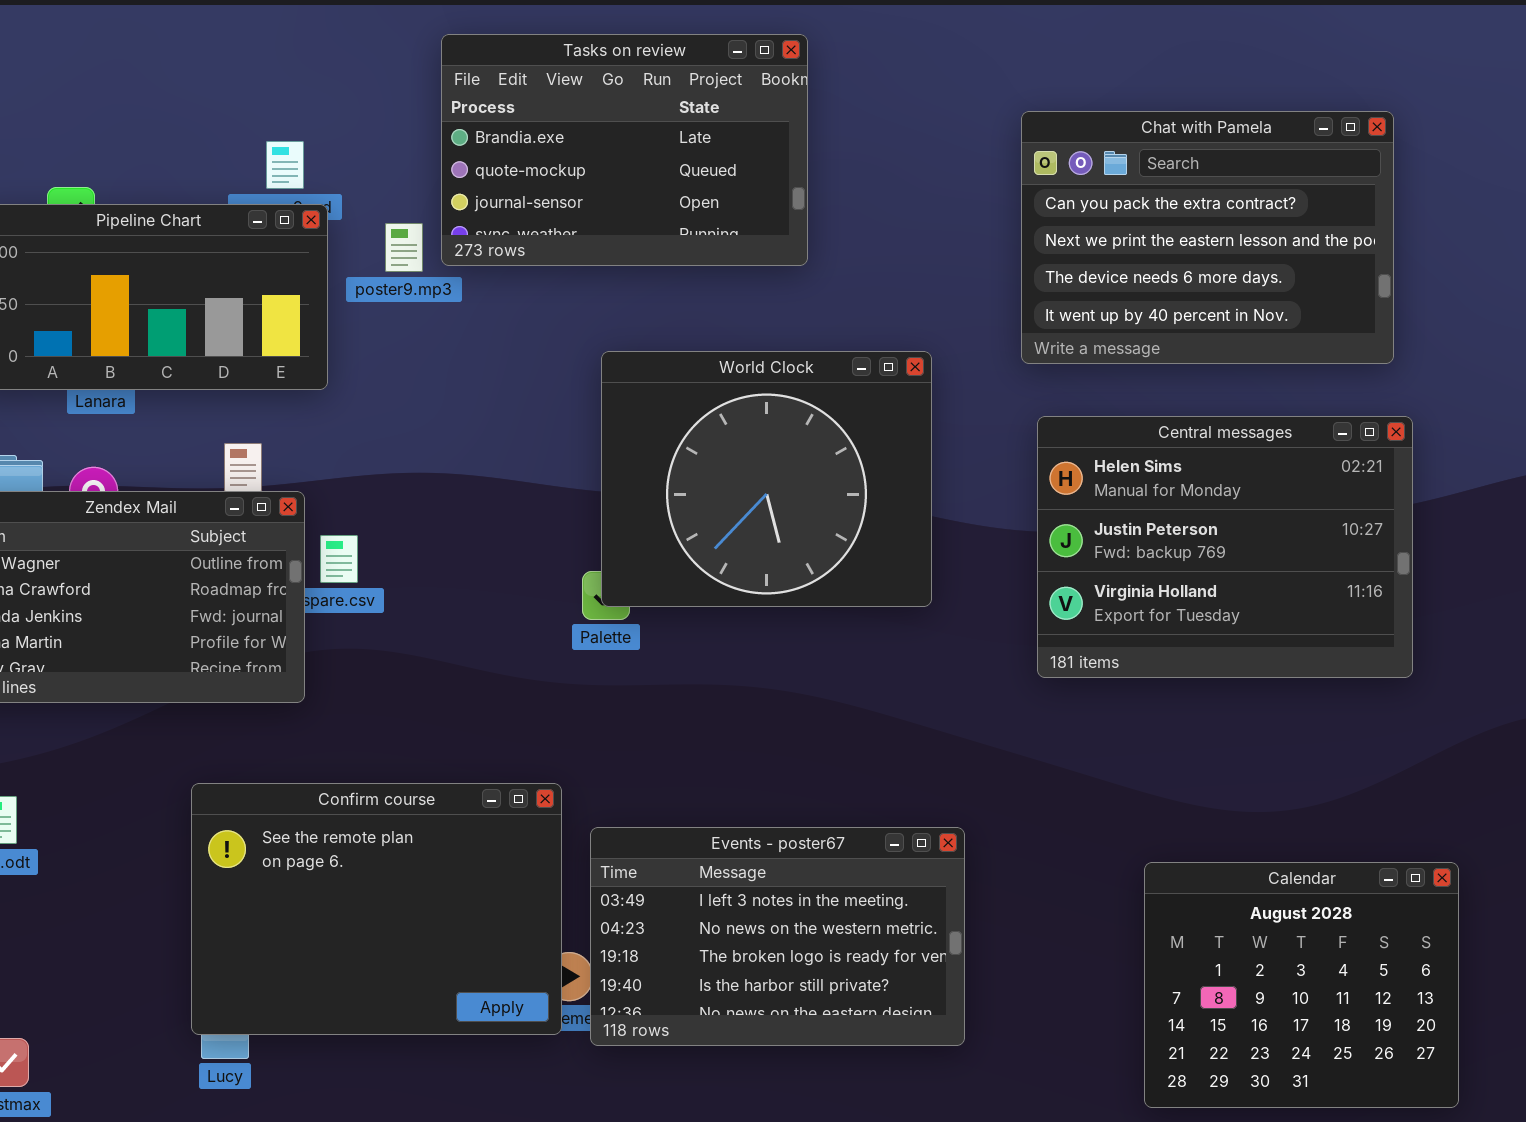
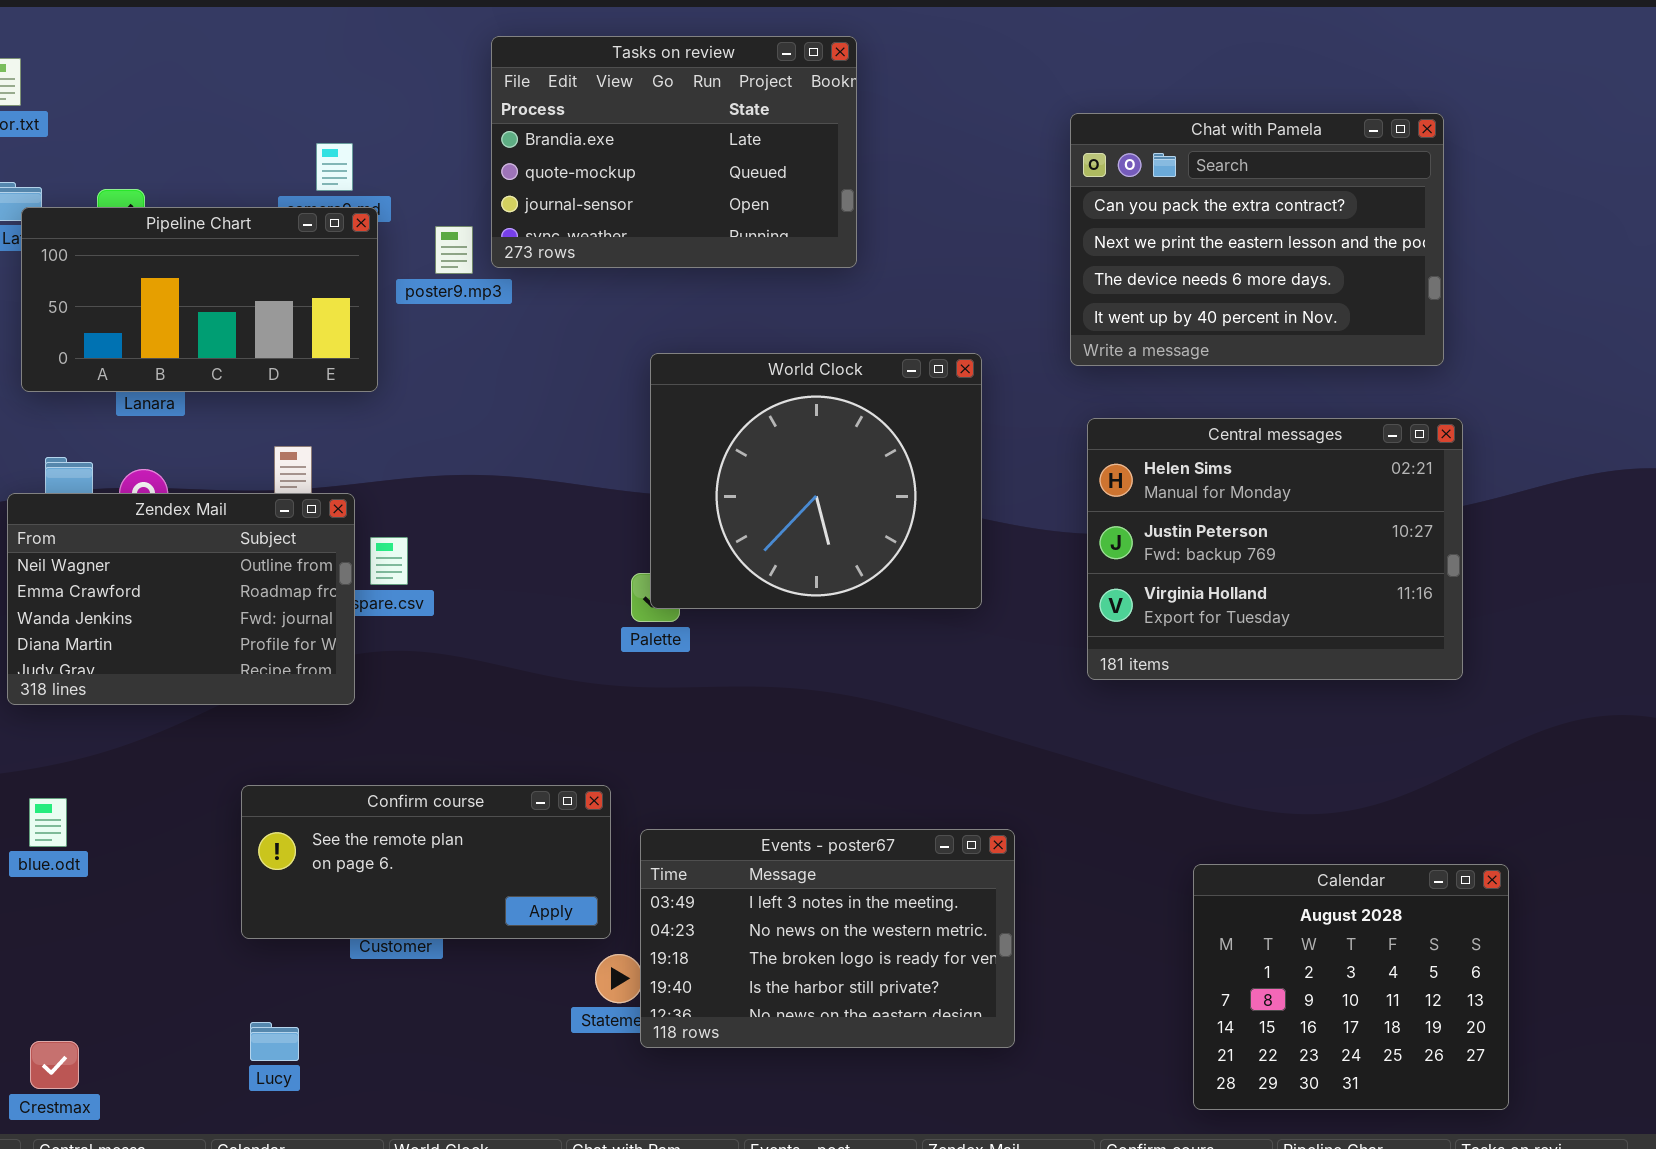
Confirm course: [191,783,562,1035] -> [241,785,611,939], resized

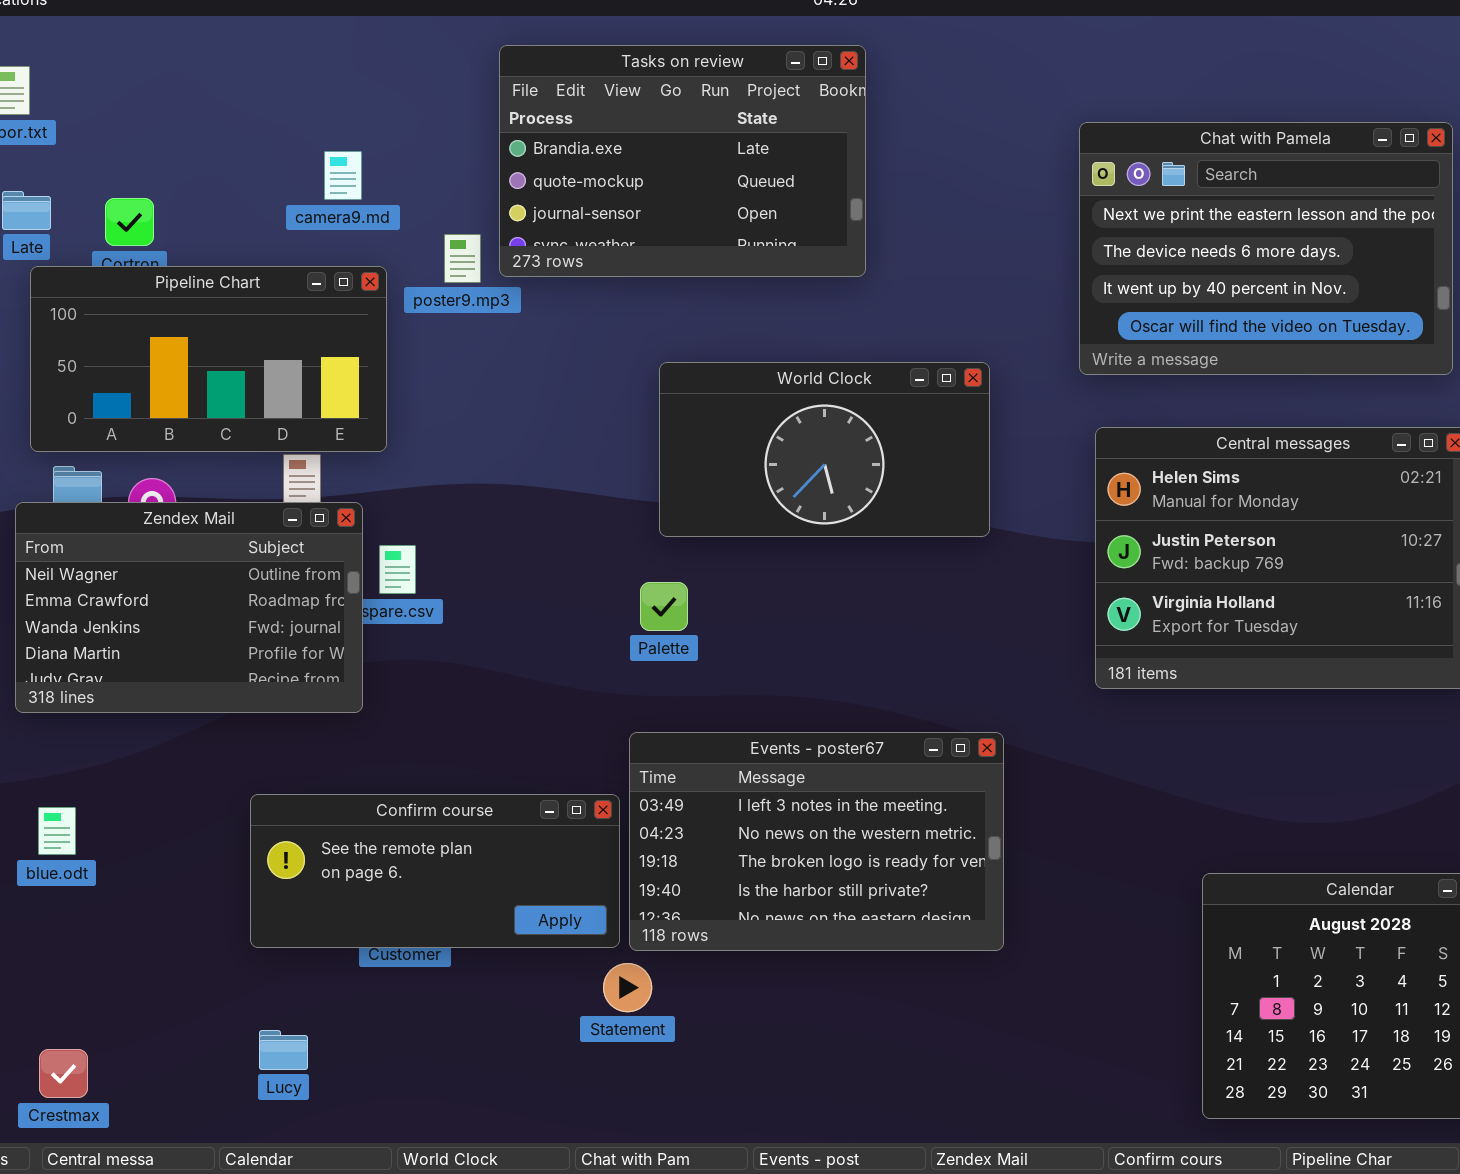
Chat with Pamela: [1070,113,1444,366] -> [1079,122,1453,375], scrolled down 1 row
Pipeline Chart: [21,207,378,392] -> [30,266,387,452], moved
World Clock: [650,353,982,609] -> [659,362,990,537], resized
Events - poster67: [640,829,1015,1048] -> [629,732,1004,951], moved

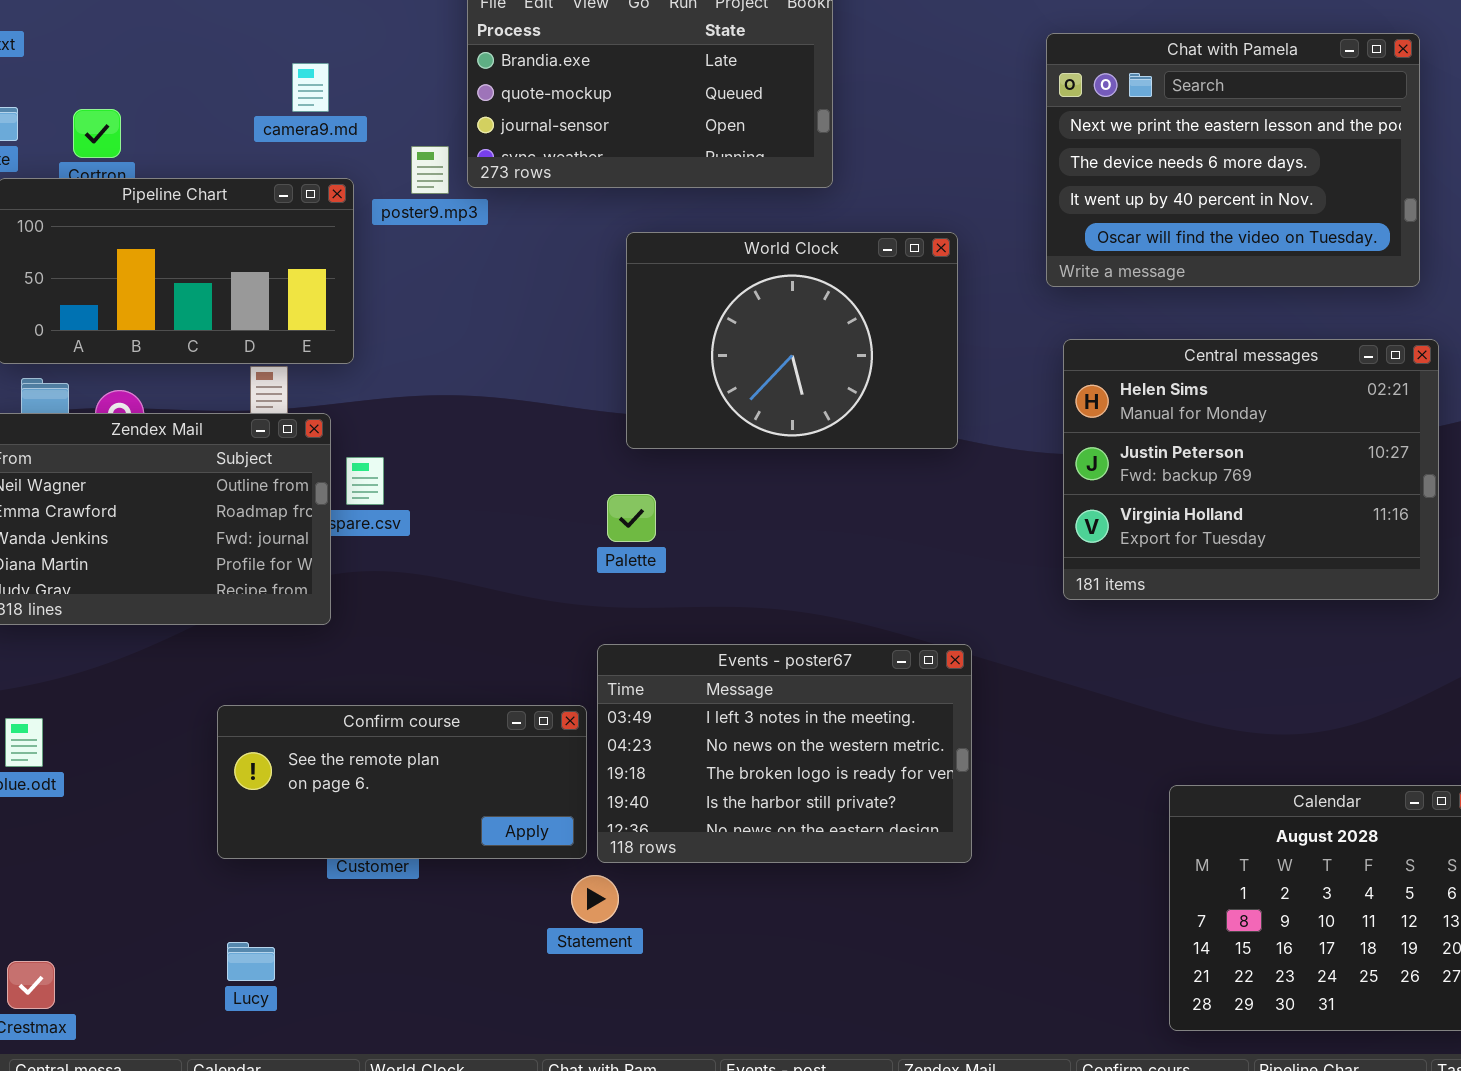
World Clock: [659,362,990,537] -> [626,232,958,449], resized

